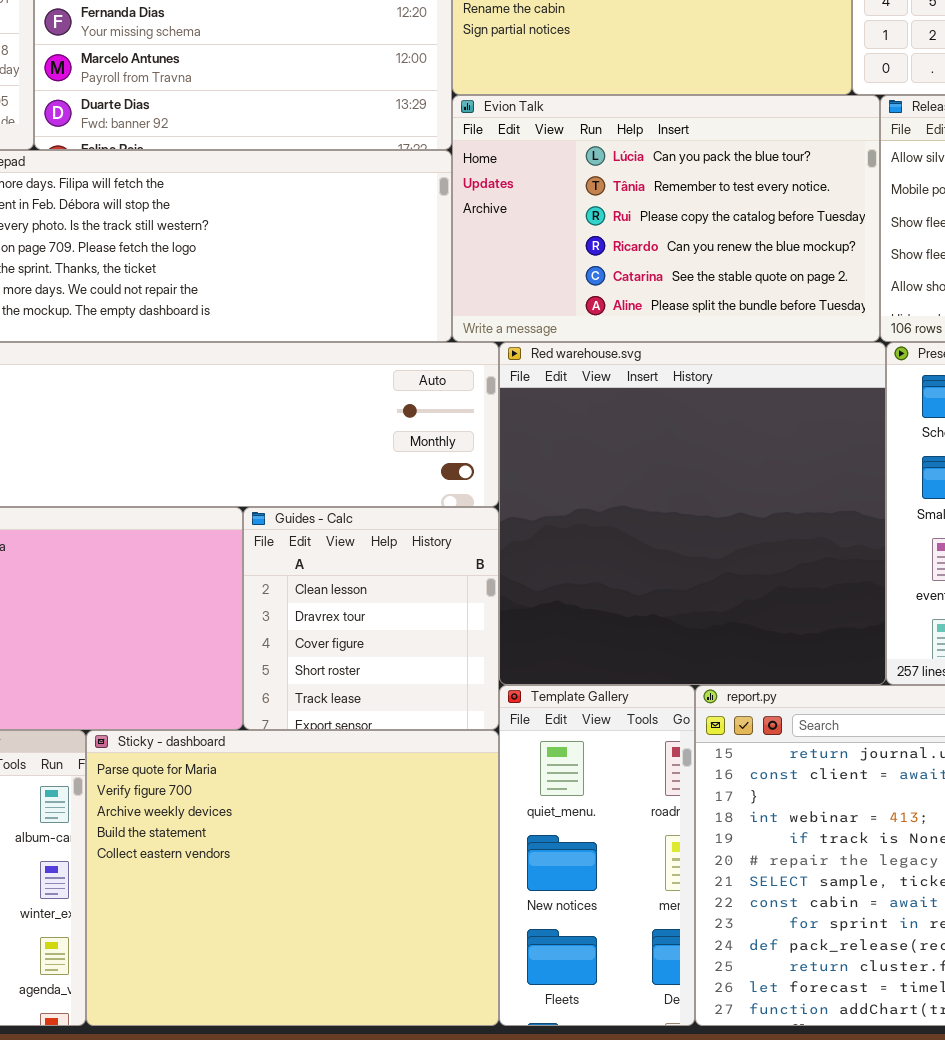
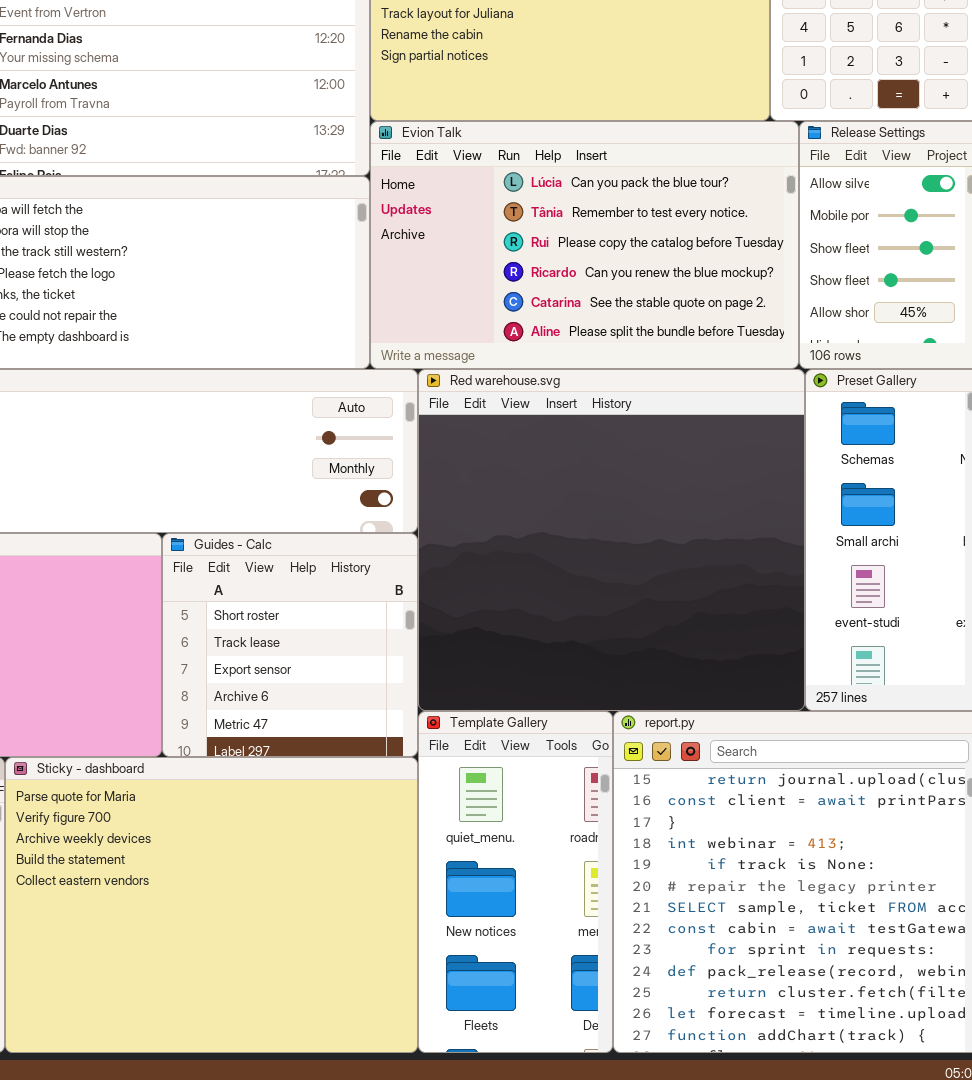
Guides - Calc: [243,507,499,730] -> [162,533,418,757], scrolled down 3 rows

